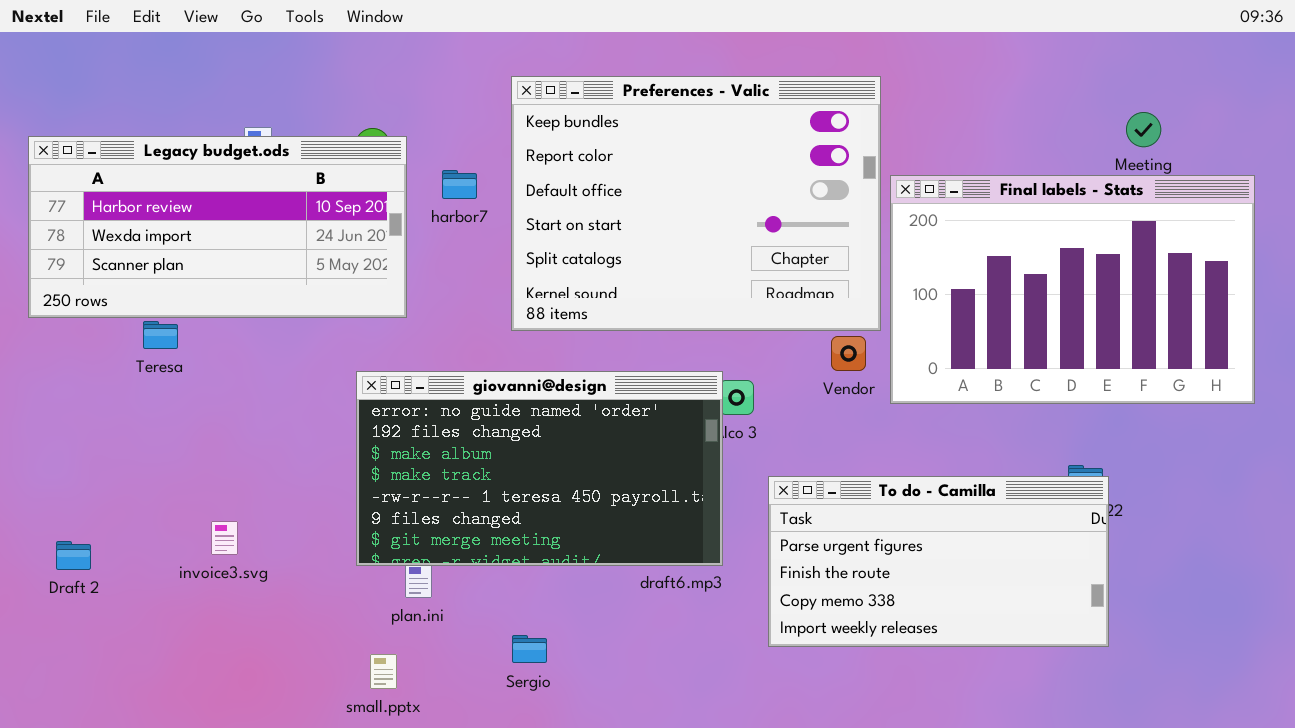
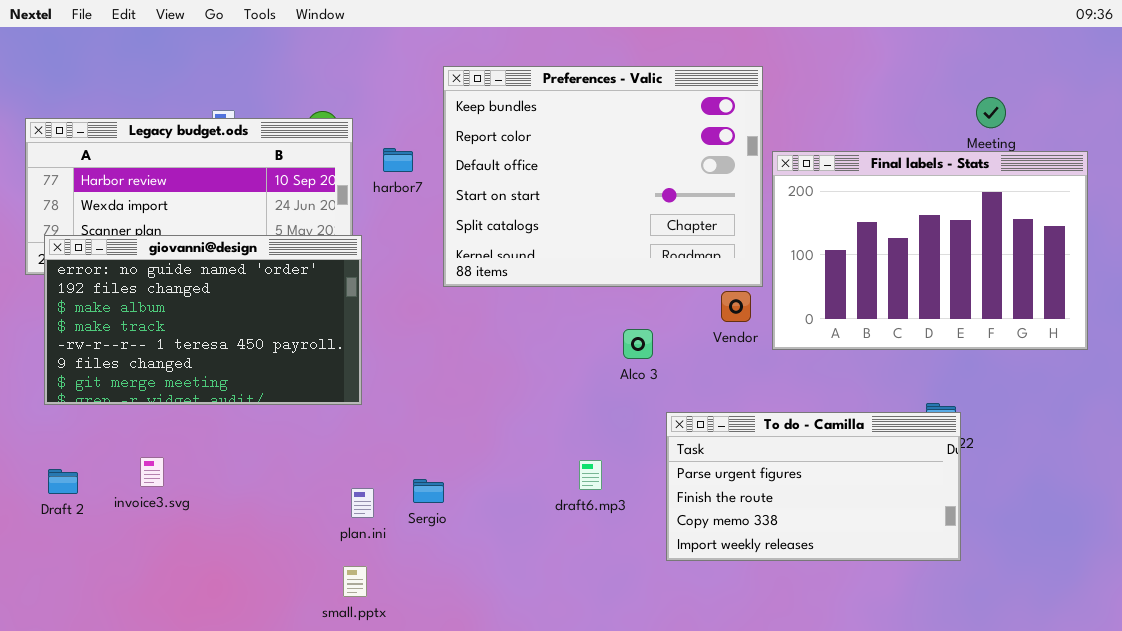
giovanni@design: [356,371,723,566] -> [44,235,362,405], moved
invoice3.svg: [211,521,238,555] -> [140,457,164,487], moved
Sergio: [512,635,547,663] -> [413,479,444,503], moved
small.pptx: [370,654,397,689] -> [343,566,367,597], moved

